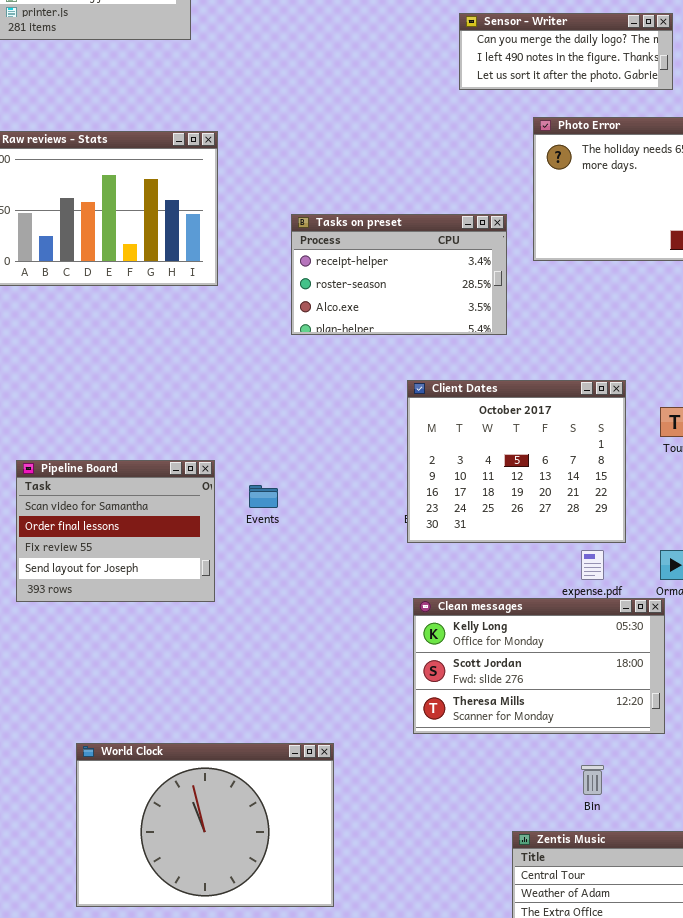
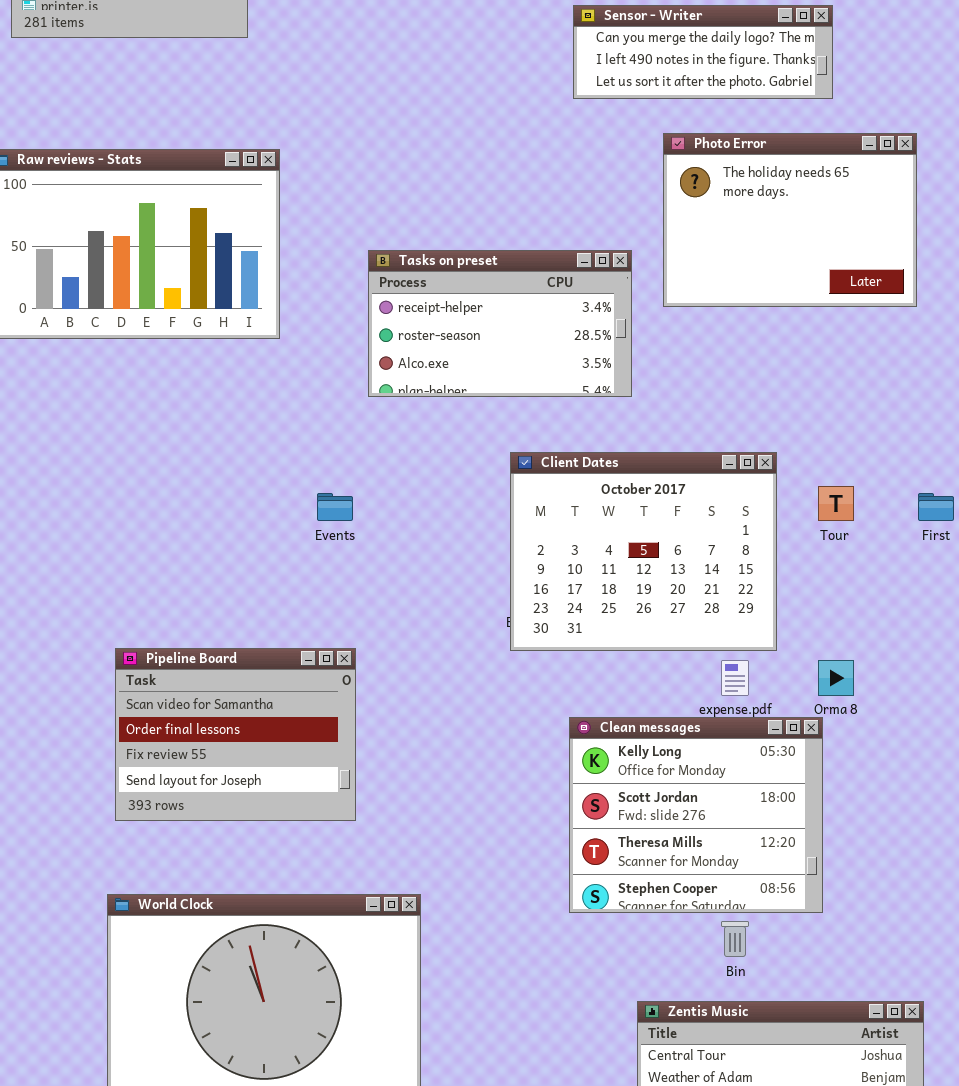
Pipeline Board: [16,460,215,602] -> [115,648,356,821], moved
Events: [249,485,278,508] -> [317,493,353,521], moved
Clean messages: [413,598,665,734] -> [569,717,823,913], resized

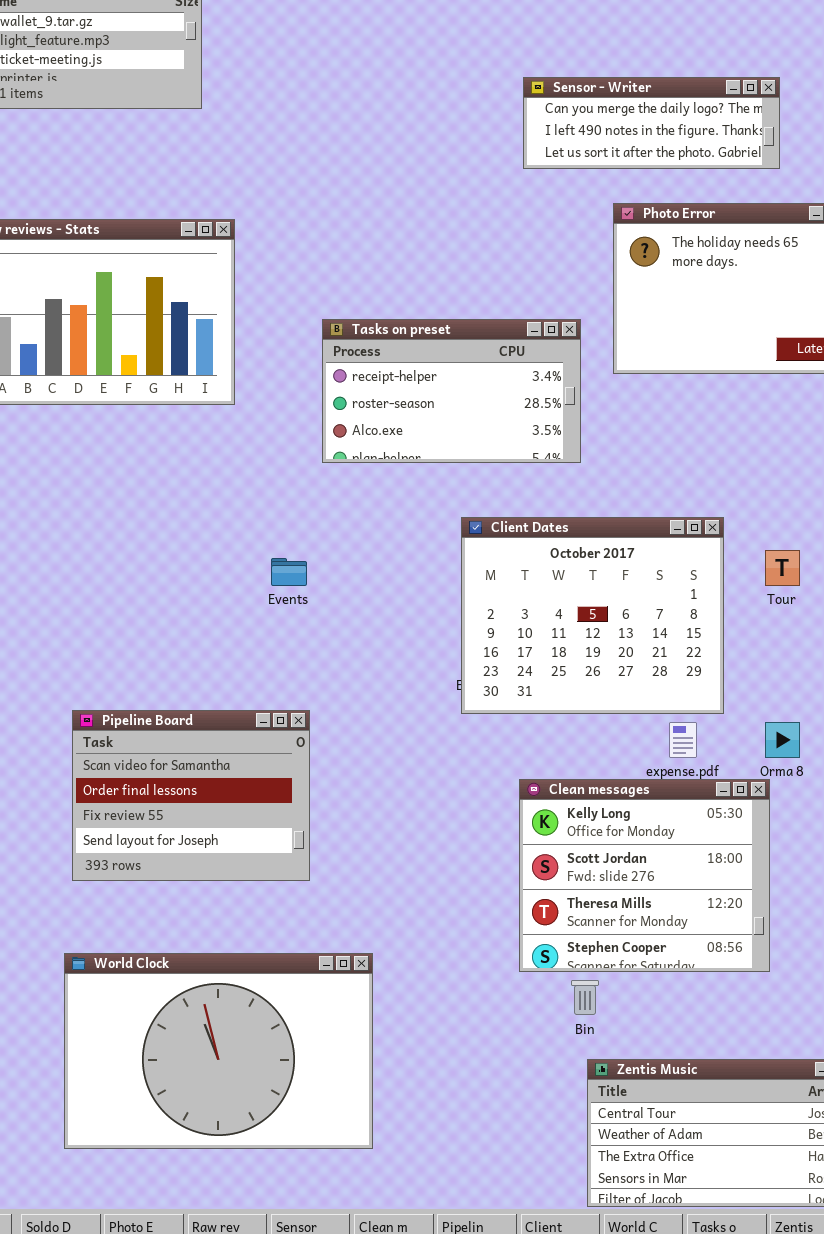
Bin: [721,921,749,957] -> [571,980,599,1015], moved

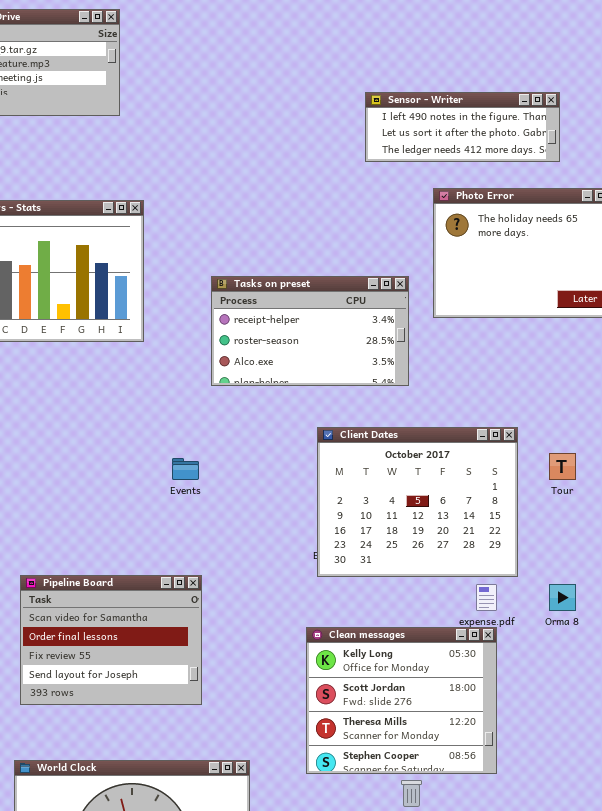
Sensor - Writer: [523,77,780,169] -> [365,92,560,162], scrolled down 1 row
Clean messages: [519,779,770,972] -> [306,627,497,774], moved

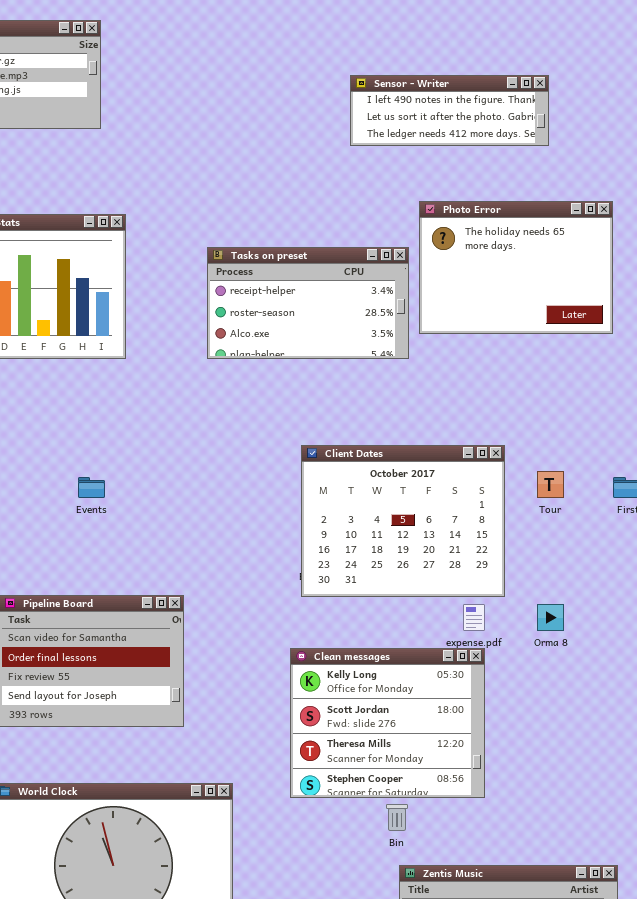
Sensor - Writer: [365,92,560,162] -> [350,75,549,146], moved
Tasks on preset: [211,276,409,386] -> [207,247,409,359], moved
Events: [172,458,199,480] -> [78,477,105,498], moved

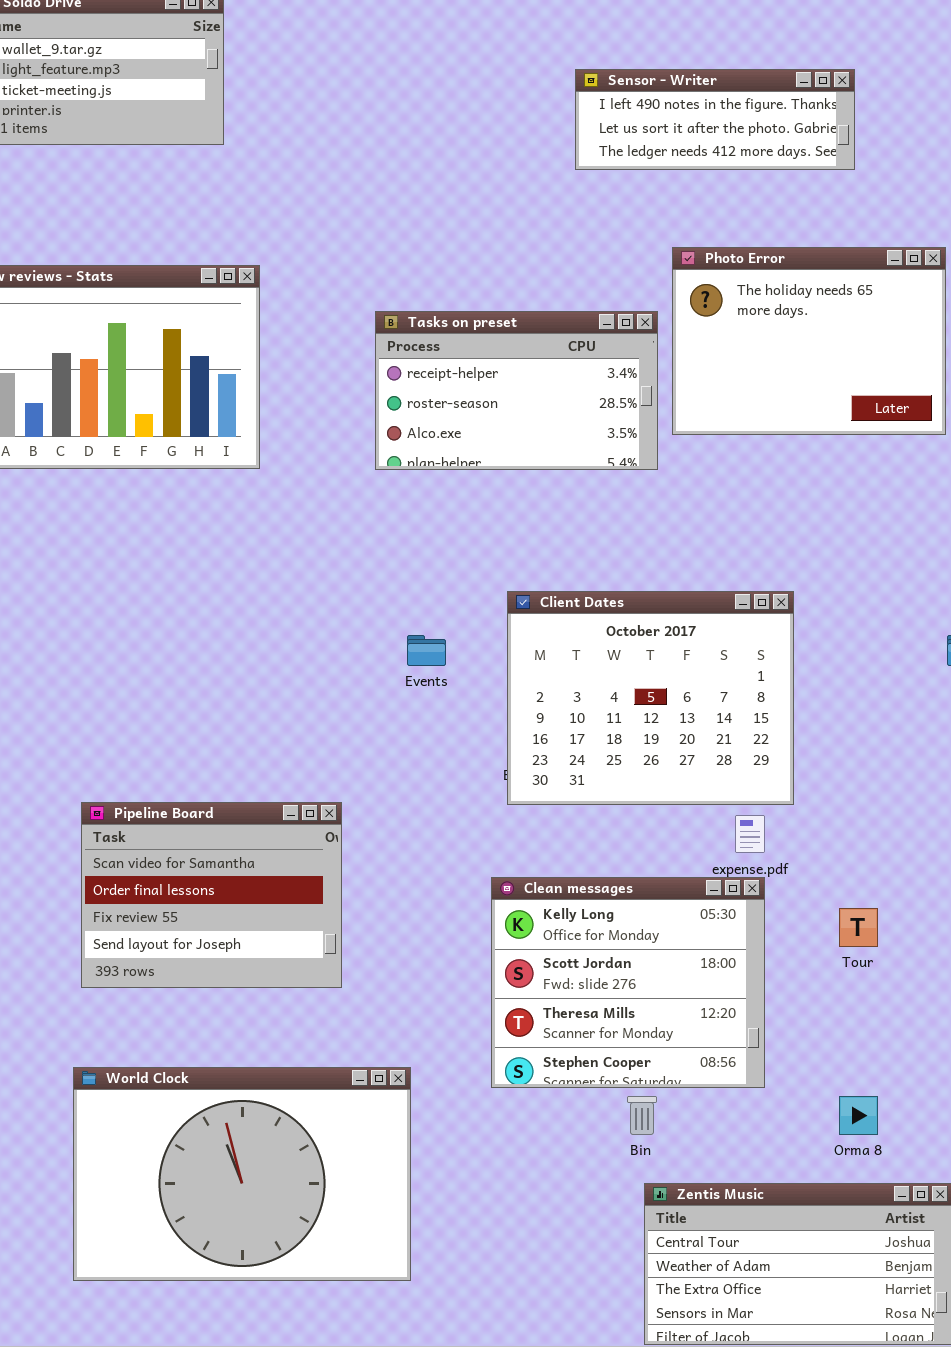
Tour: [537,471,564,498] -> [839,908,878,947], moved
Events: [78,477,105,498] -> [407,635,446,666], moved
Orma 8: [537,604,564,631] -> [839,1096,878,1135], moved

